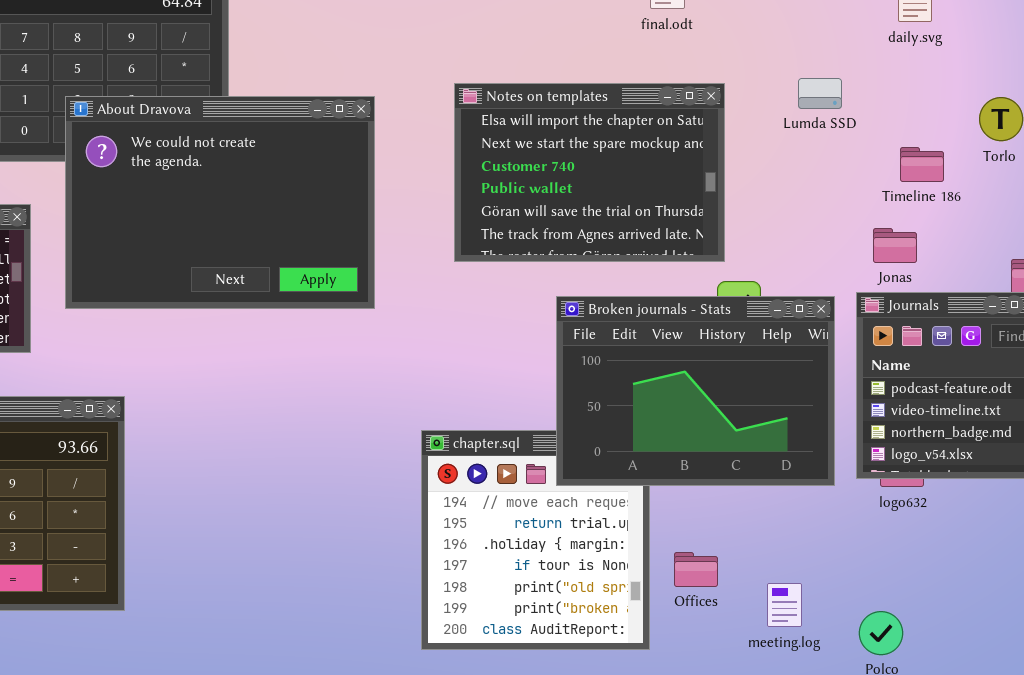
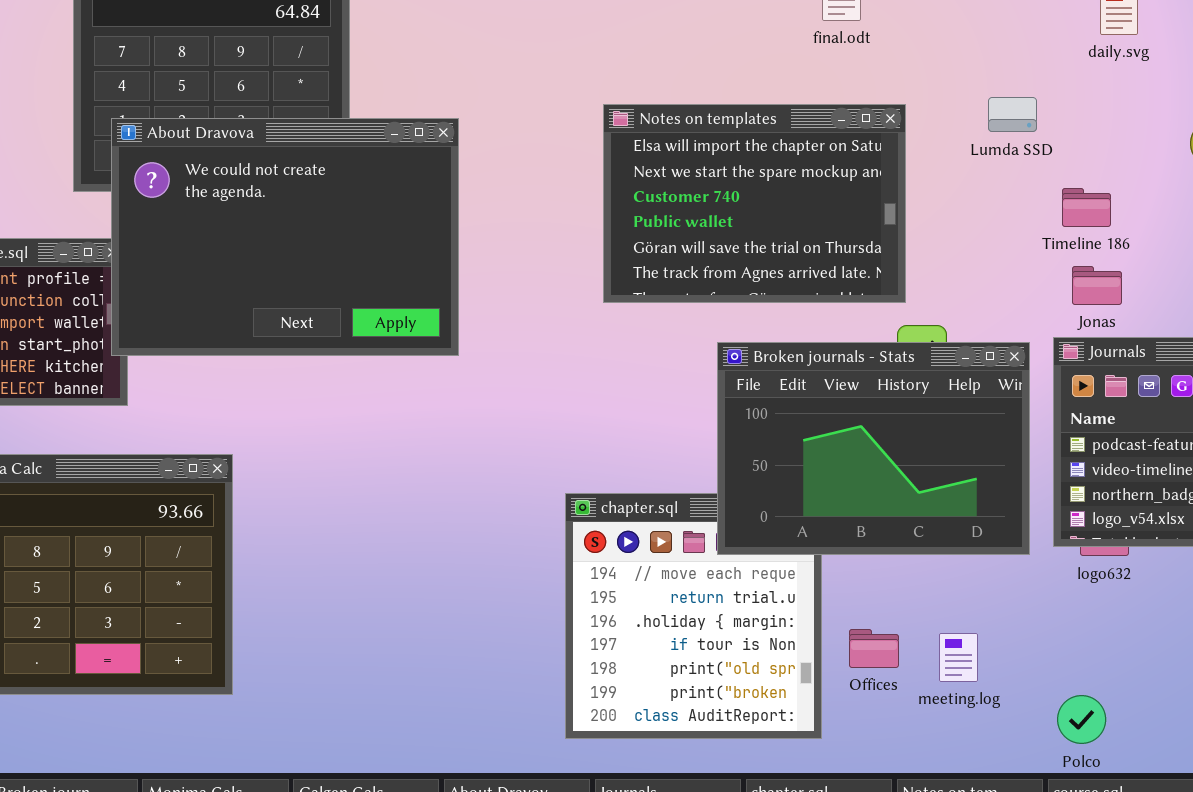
About Dravova: [65,96,375,309] -> [111,118,459,356], moved
Timeline 186: [900,147,944,182] -> [1062,188,1111,227], moved
meeting.log: [767,583,802,627] -> [939,633,978,682], moved

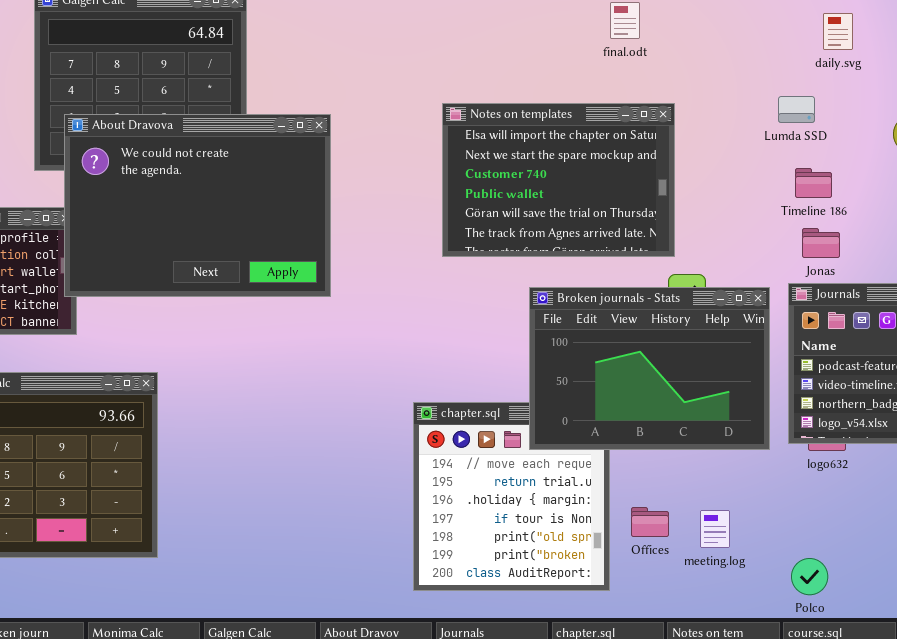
Lumda SSD: [988,97,1037,132] -> [778,96,815,123], moved

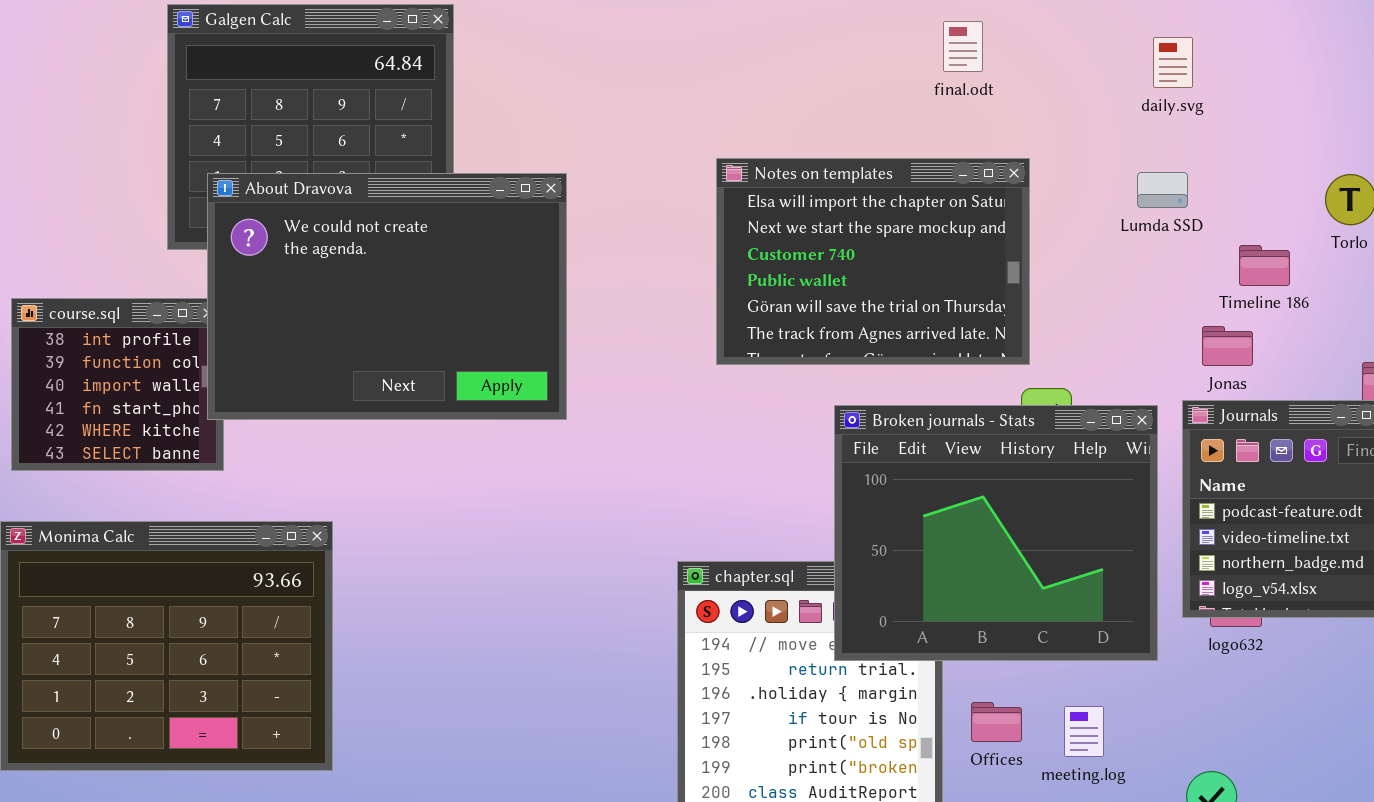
daily.svg: [823,13,853,50] -> [1153,37,1193,88], moved
Lumda SSD: [778,96,815,123] -> [1137,172,1188,208], moved
Timeline 186: [795,168,832,198] -> [1239,245,1290,286], moved
Broken journals - Stats: [529,287,770,450] -> [834,405,1158,661], resized

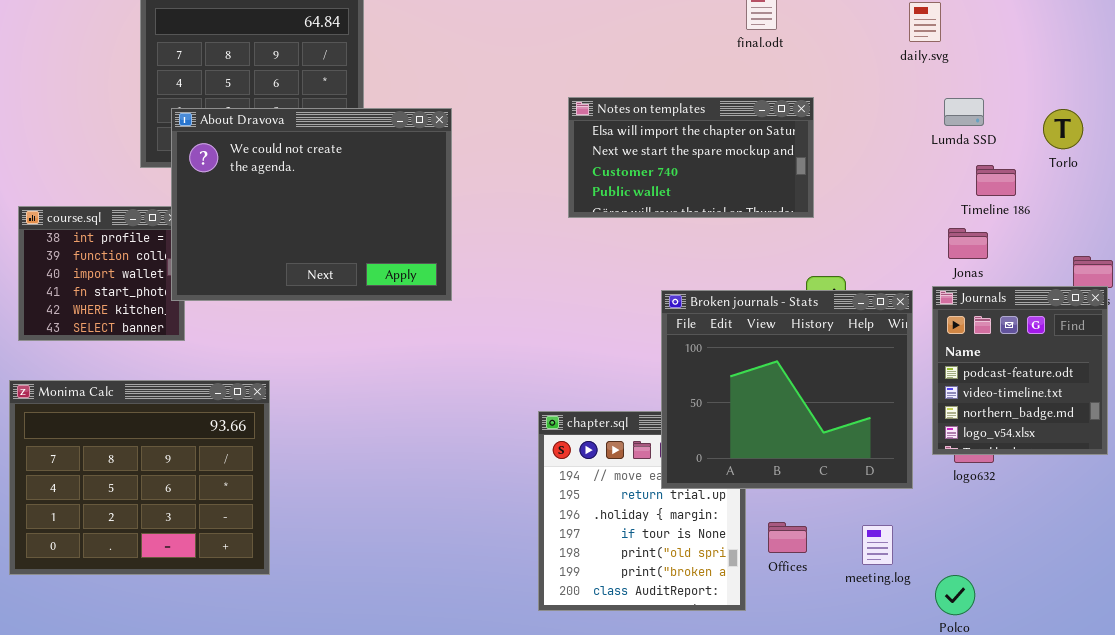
Notes on templates: [716,158,1030,365] -> [568,97,814,218], resized
Lumda SSD: [1137,172,1188,208] -> [944,98,984,126], moved
meeting.log: [1064,706,1104,757] -> [862,525,893,565], moved

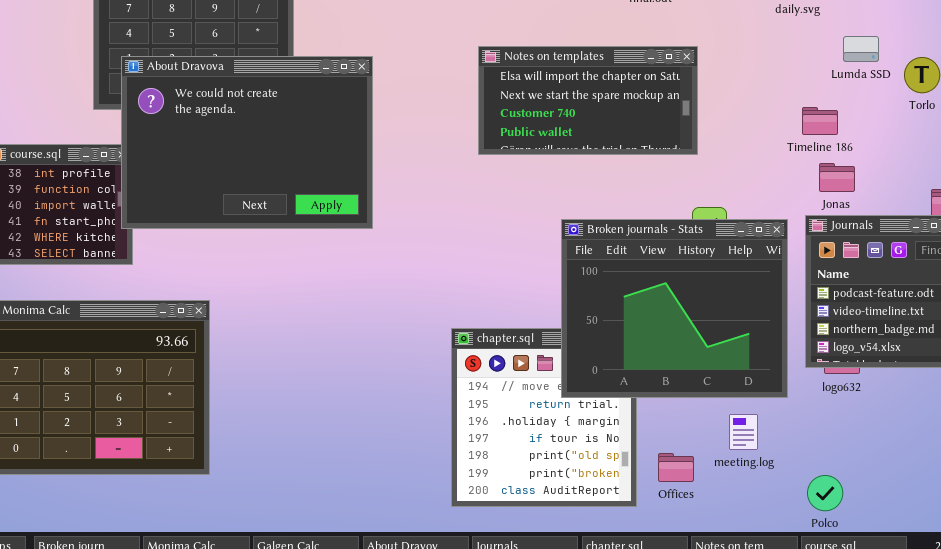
Lumda SSD: [944,98,984,126] -> [843,36,879,62], moved
Timeline 186: [976,165,1016,196] -> [802,107,838,135], moved
Offices: [768,522,807,553] -> [658,453,694,482], moved
meeting.log: [862,525,893,565] -> [729,414,758,450], moved

